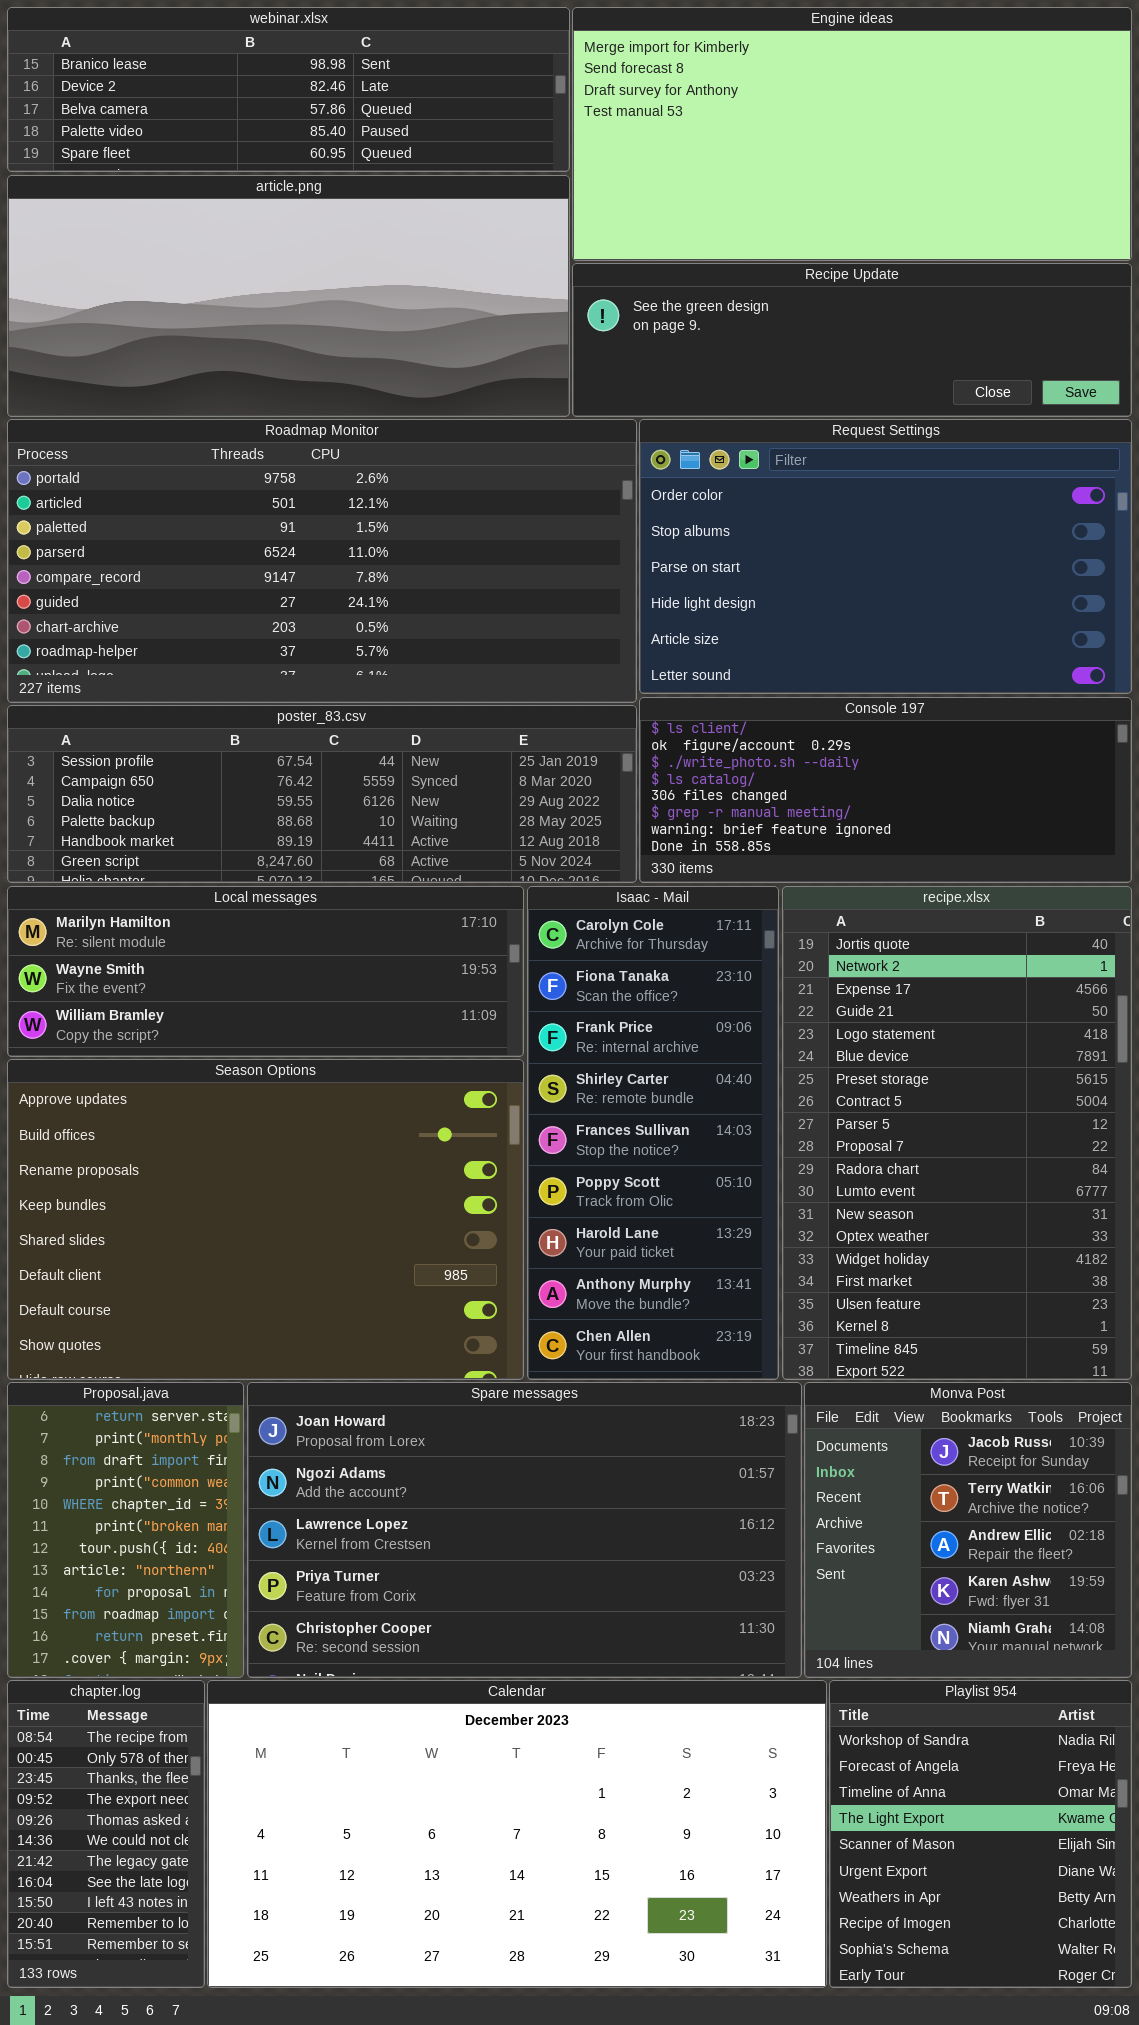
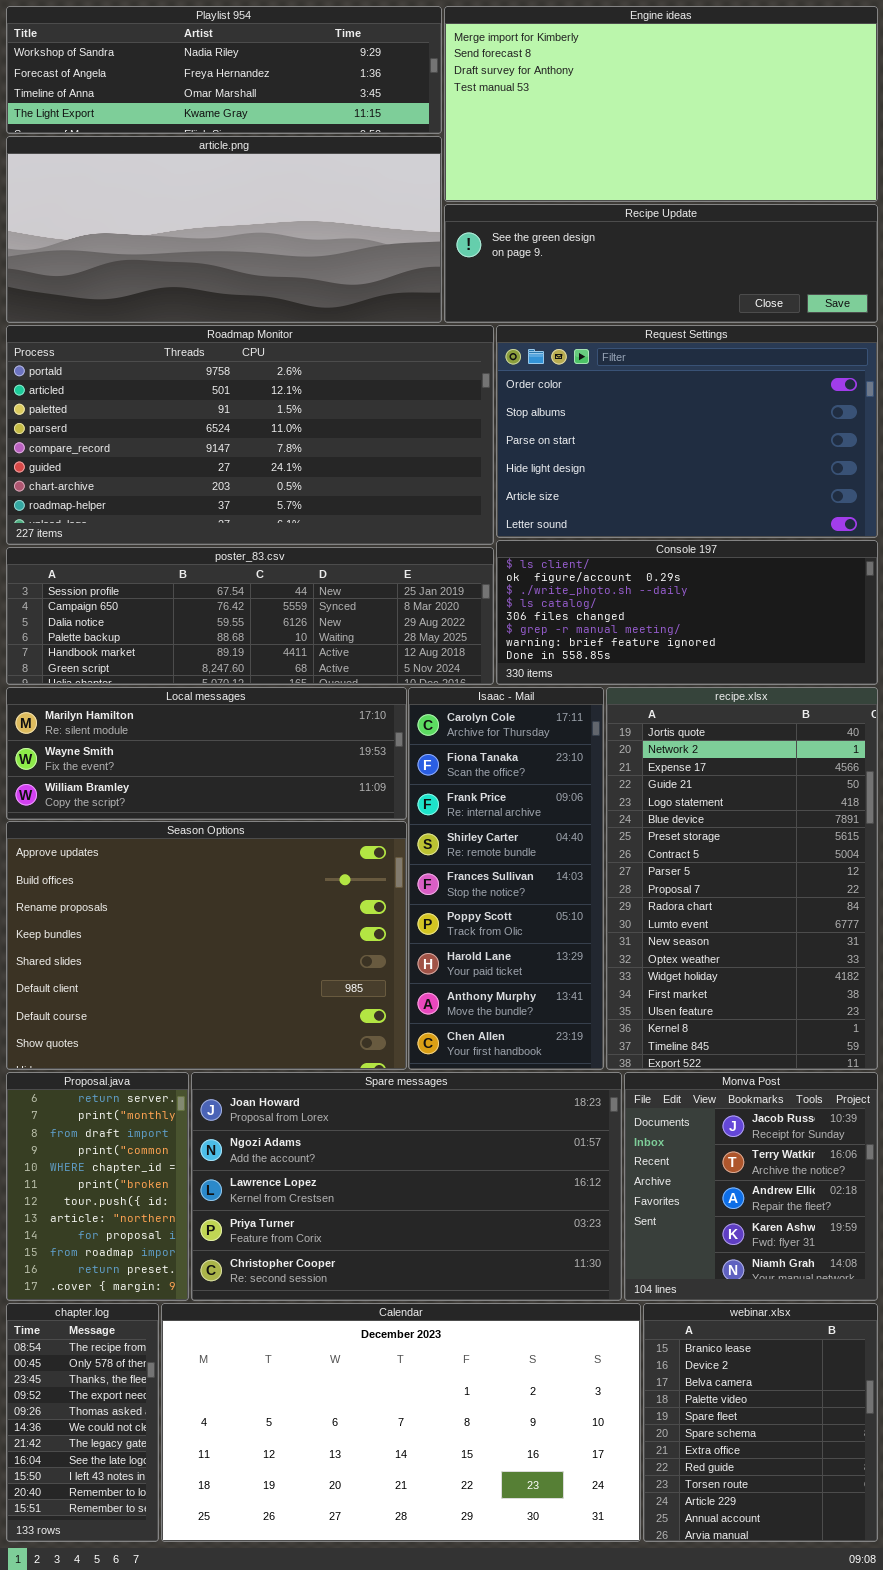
webinar.xlsx: [7,7,570,172] -> [643,1303,878,1542], moved, resized
Playlist 954: [829,1680,1132,1988] -> [6,6,442,134], moved, resized

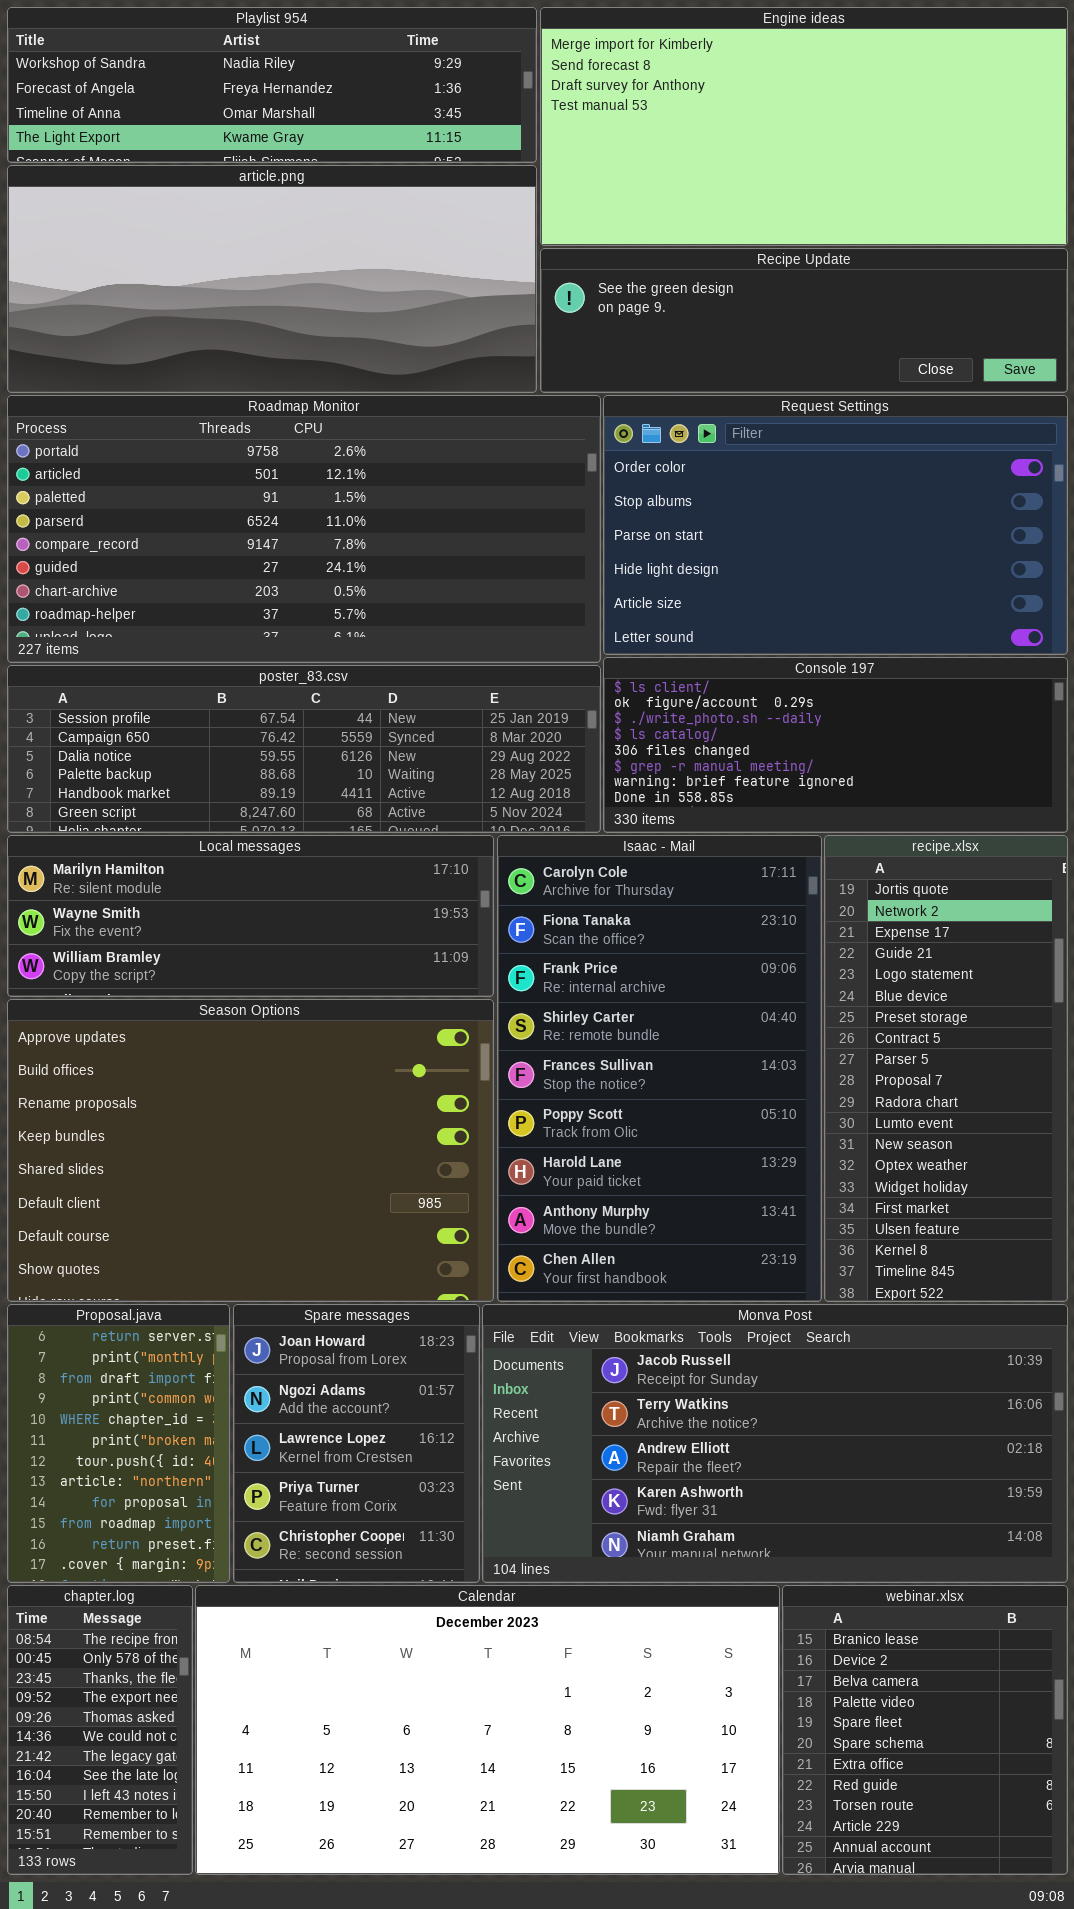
Isaac - Mail: [408,687,604,1070] -> [497,835,822,1302], resized
recipe.xlsx: [606,687,878,1070] -> [824,835,1068,1302], resized
Spare messages: [191,1072,622,1301] -> [233,1304,480,1583], resized
Monva Post: [624,1072,878,1301] -> [482,1304,1068,1583], resized

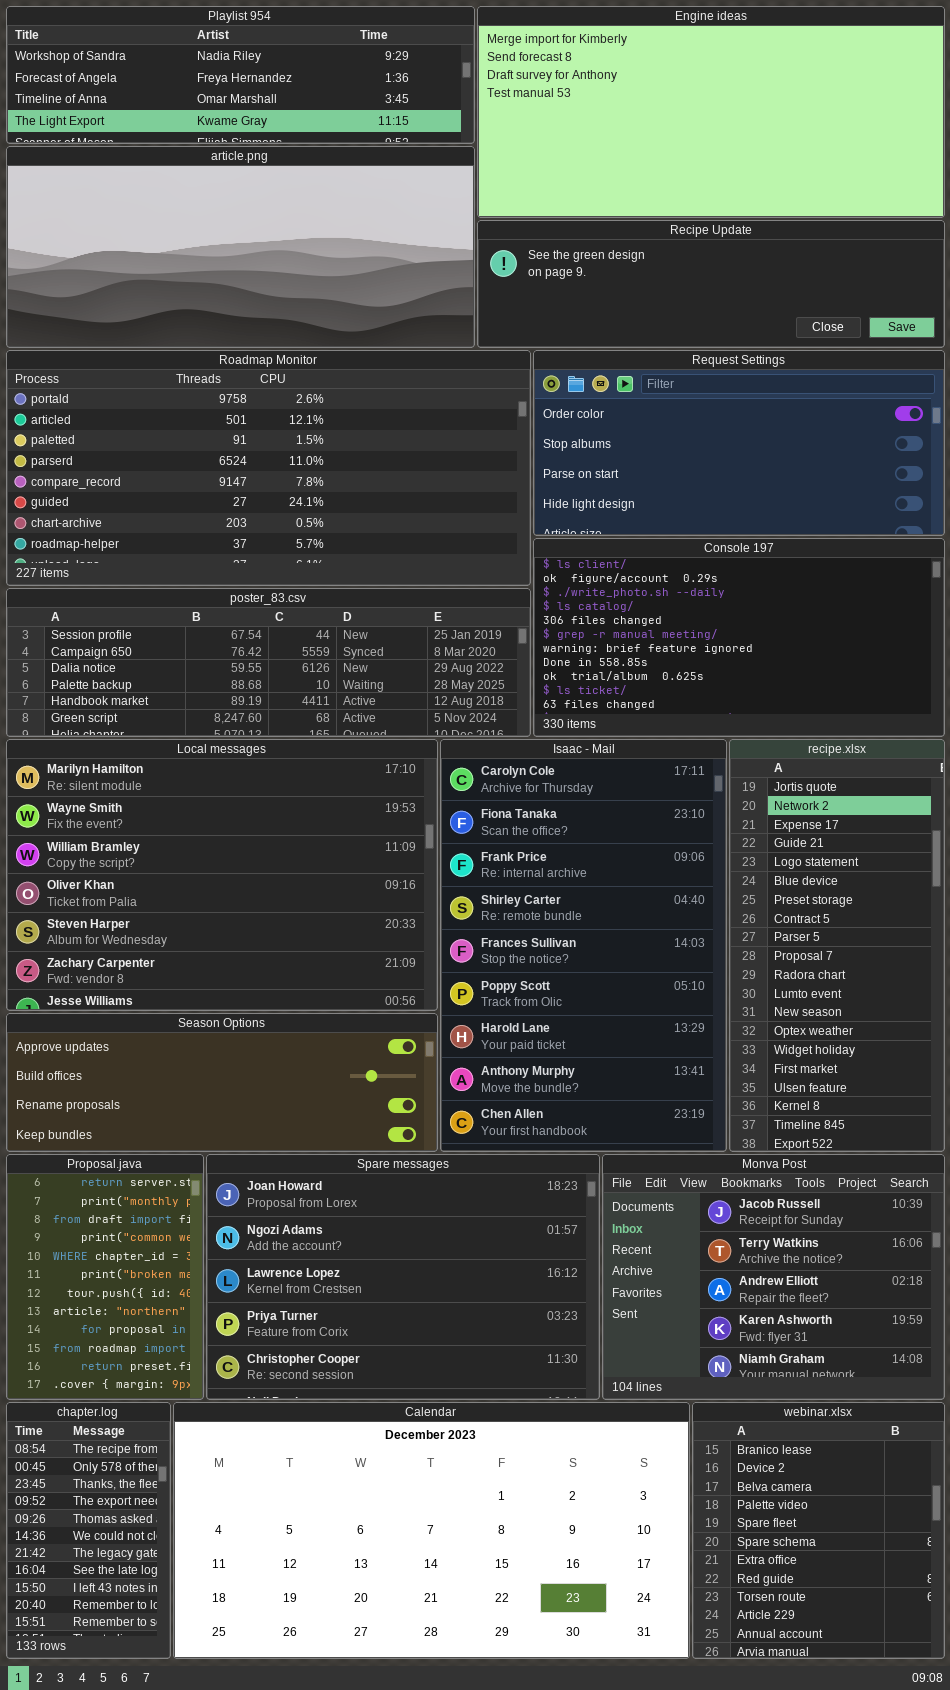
Request Settings: [603,395,1068,655] -> [533,350,945,536], resized
Console 197: [603,657,1068,833] -> [533,538,945,737], resized
Local messages: [7,835,494,997] -> [6,739,438,1011], resized
Season Options: [7,999,494,1302] -> [6,1013,438,1152], resized
Spare messages: [233,1304,480,1583] -> [206,1154,600,1400], resized
Monva Post: [482,1304,1068,1583] -> [602,1154,945,1400], resized

